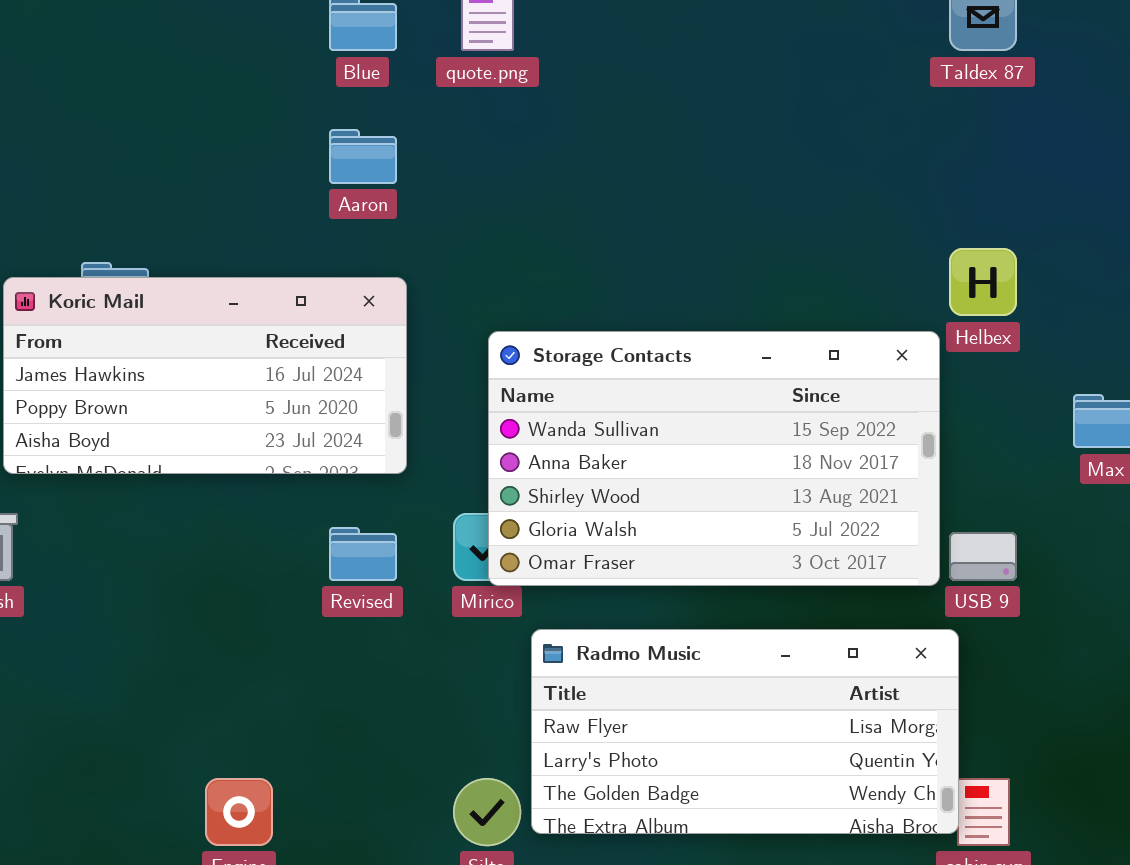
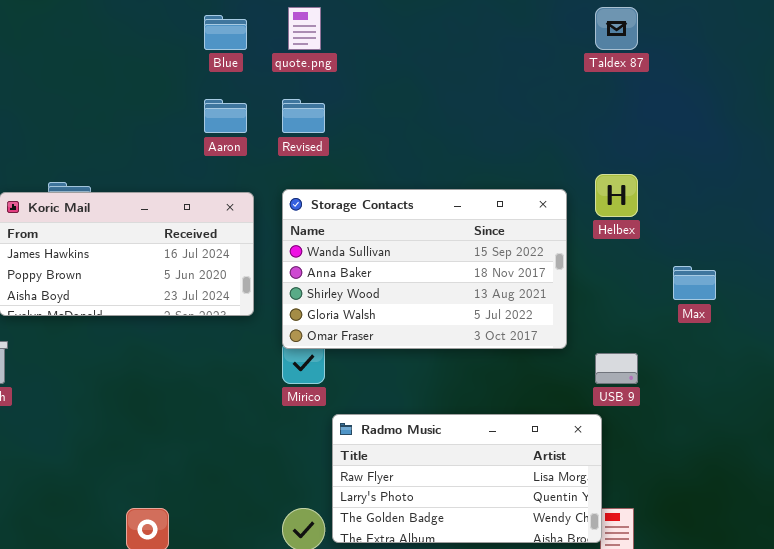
Storage Contacts: [488,331,940,586] -> [282,189,567,349], moved
Revised: [329,527,397,581] -> [282,99,325,133], moved

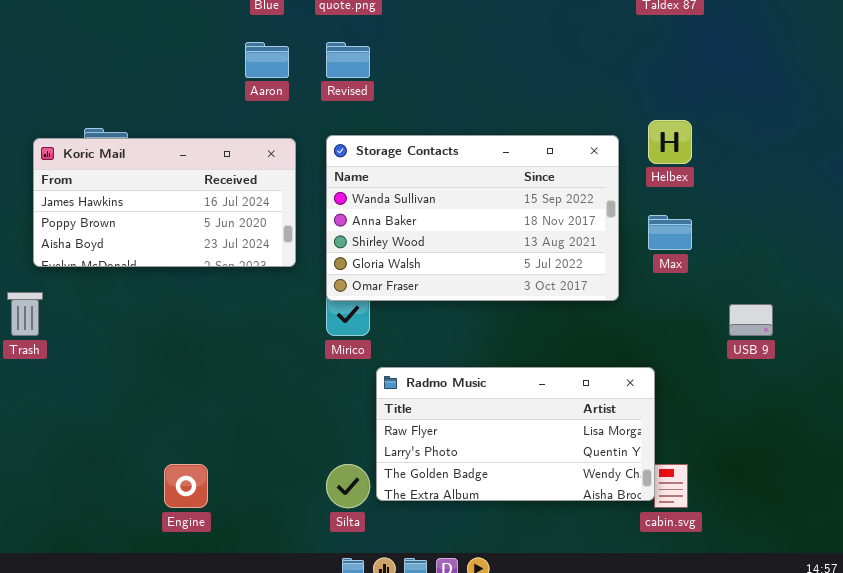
Max: [673,266,716,300] -> [648,215,692,250], moved
USB 9: [595,353,638,384] -> [729,304,773,336], moved

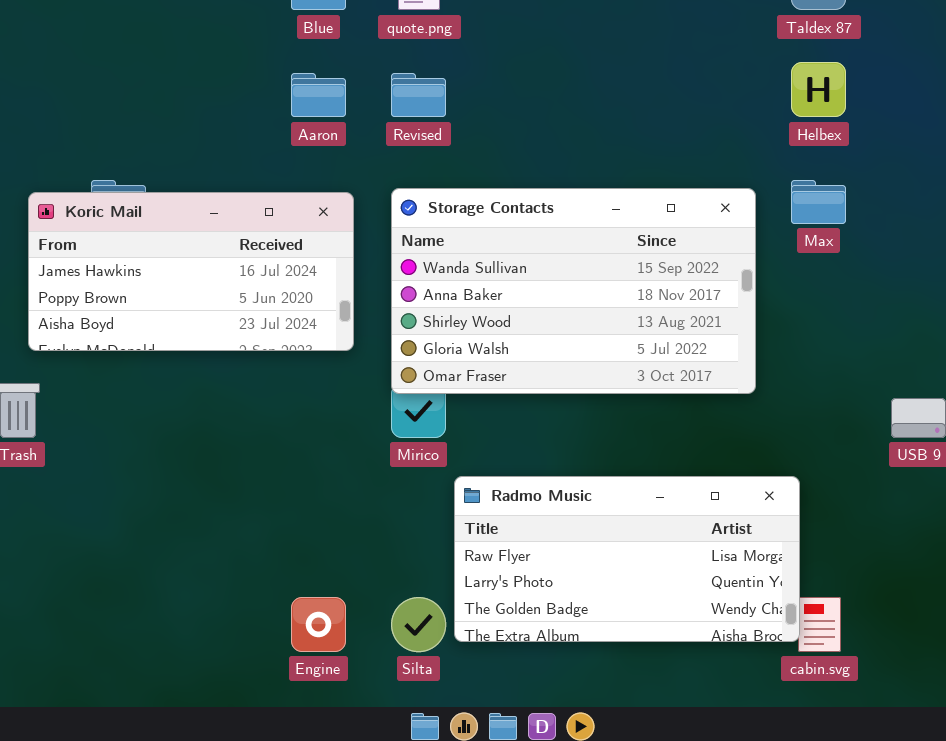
Helbex: [648,120,692,164] -> [791,62,846,117], moved
Max: [648,215,692,250] -> [791,180,846,224], moved
Engine: [164,464,208,508] -> [291,597,346,652], moved

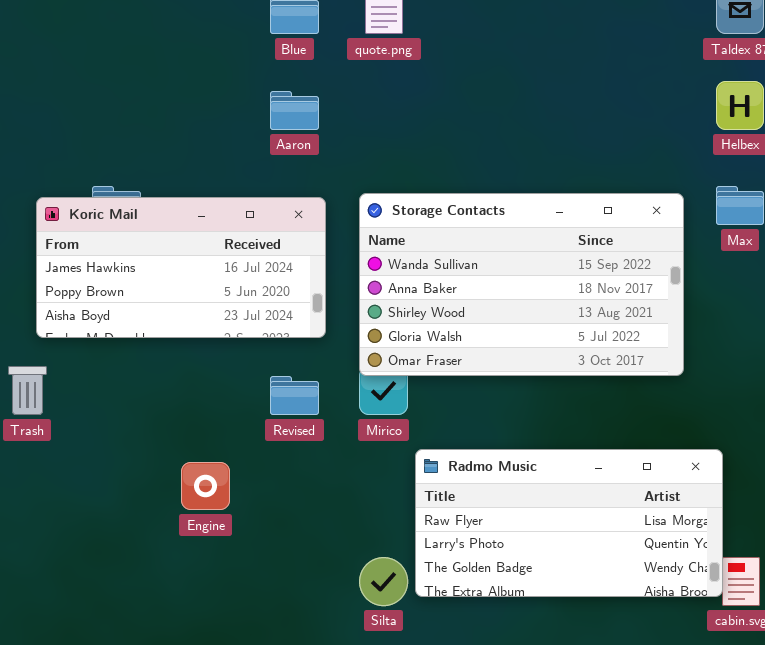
Revised: [391,73,446,117] -> [270,376,319,415], moved
Engine: [291,597,346,652] -> [181,462,230,510], moved

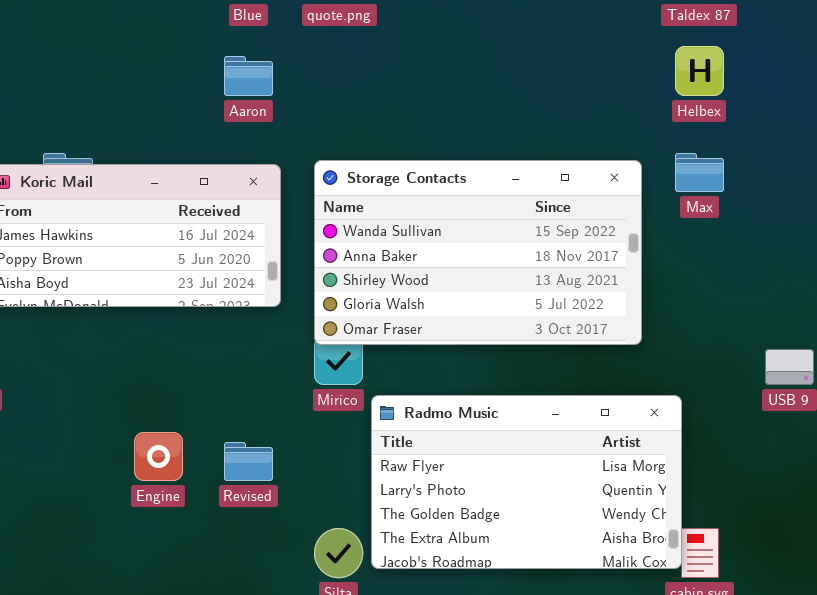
Revised: [270,376,319,415] -> [224,442,273,481], moved
Radmo Music: [415,449,723,597] -> [371,395,682,569], resized

